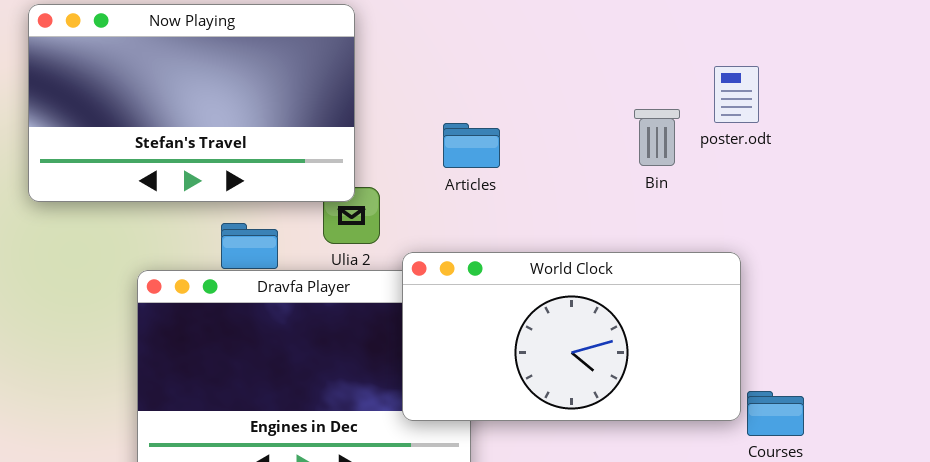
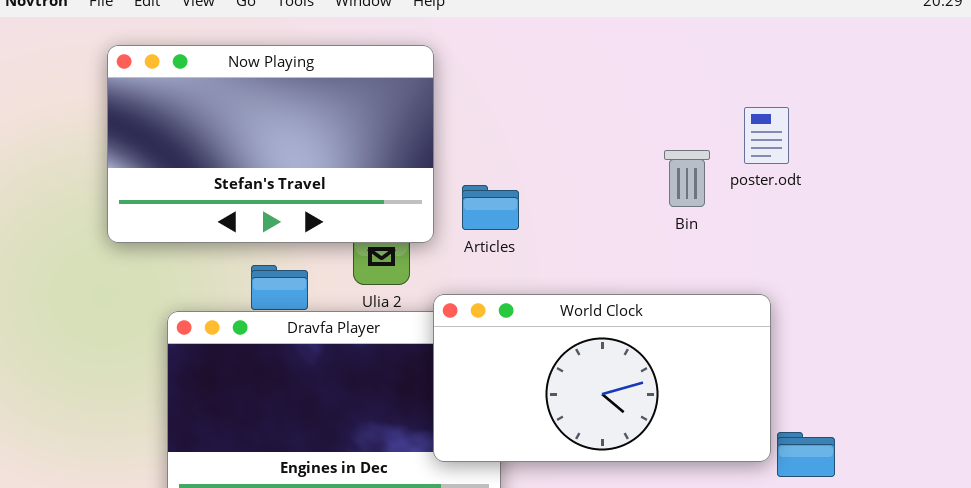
Now Playing: [28,4,355,202] -> [107,45,434,243], moved
Articles: [443,123,500,168] -> [462,185,519,230], moved

